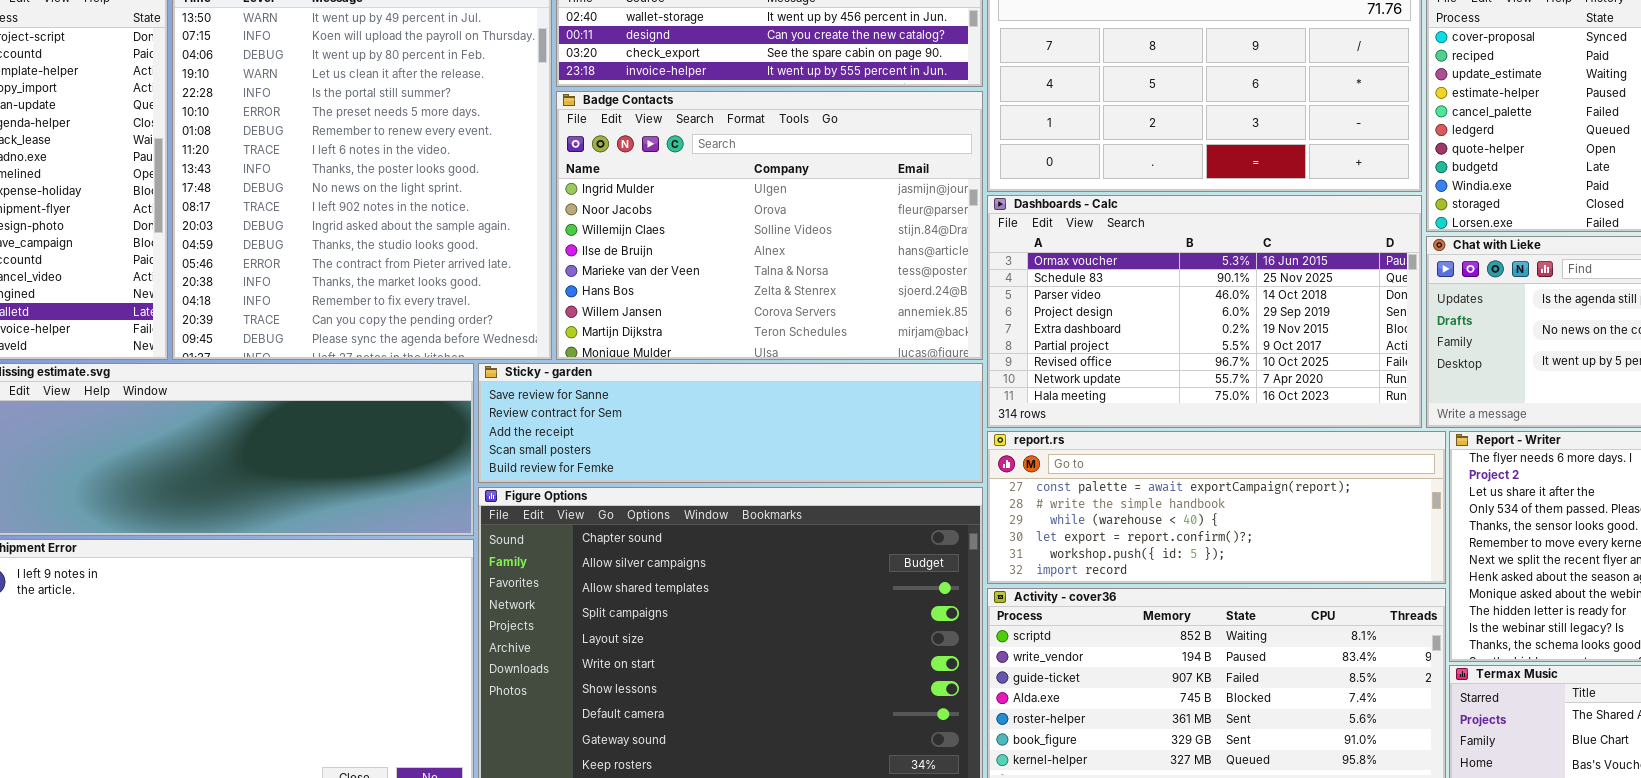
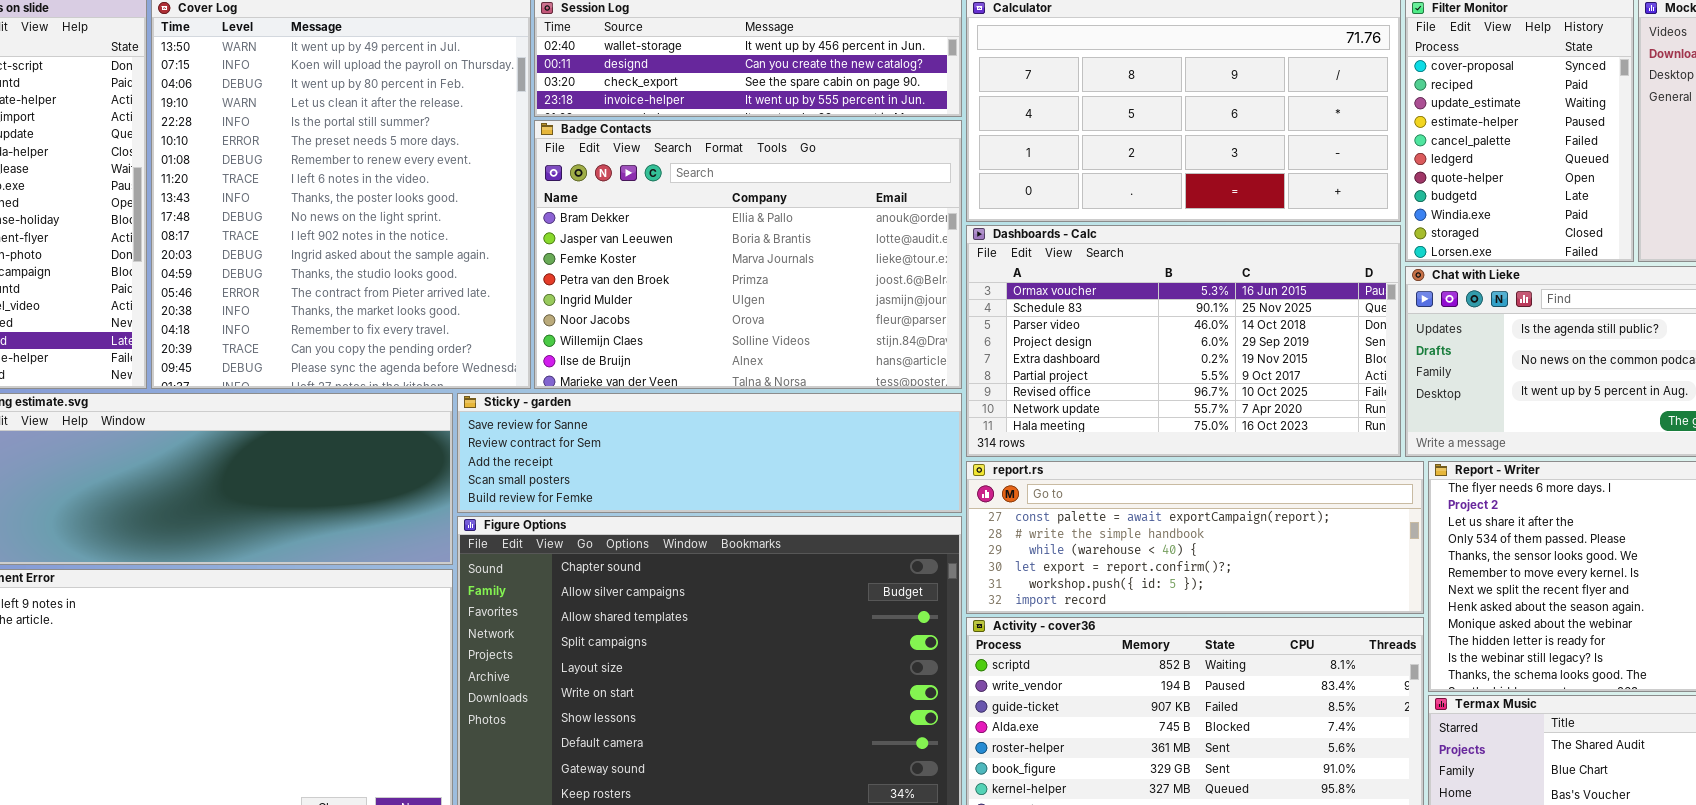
Badge Contacts: [556,91,983,360] -> [534,120,962,389], scrolled up 4 rows

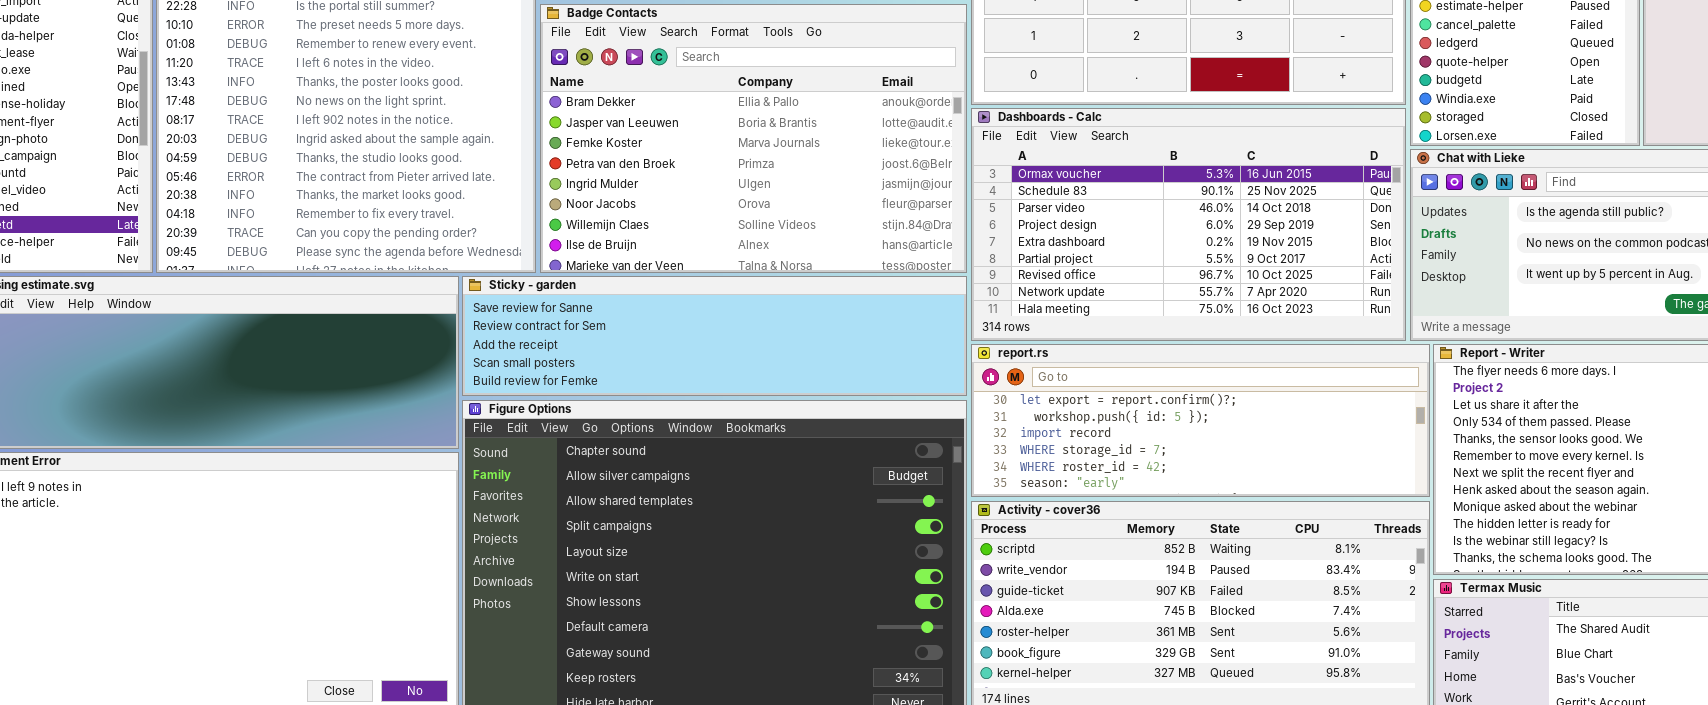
report.rs: [966,461,1424,614] -> [971,344,1430,497], scrolled down 3 rows

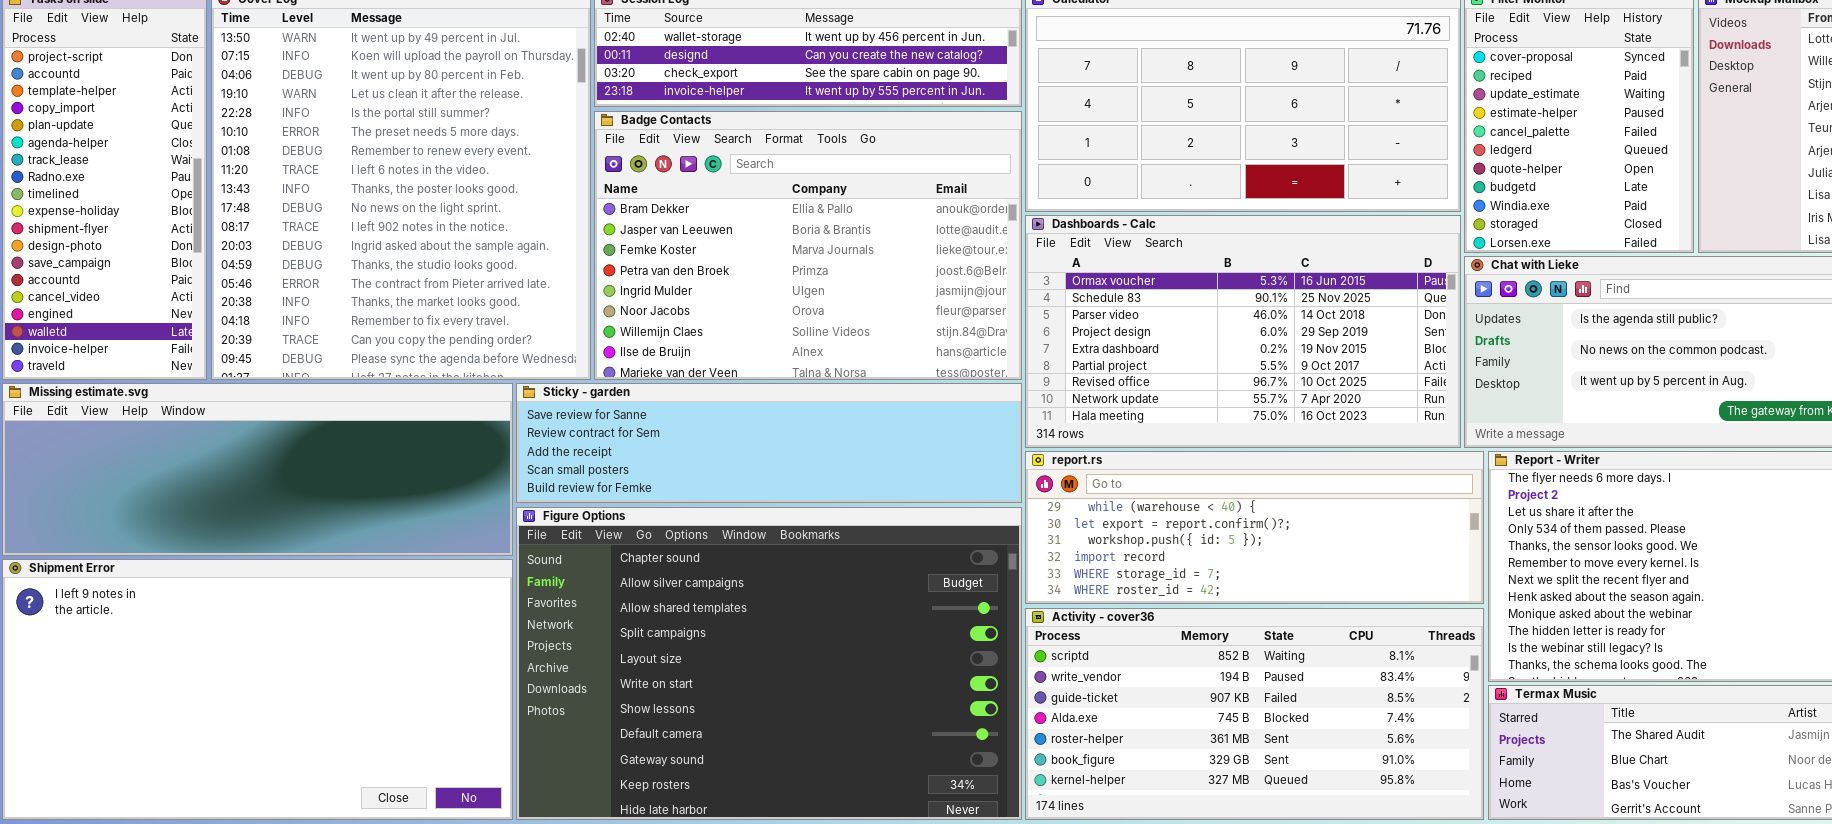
report.rs: [971,344,1430,497] -> [1025,451,1484,604], scrolled up 1 row

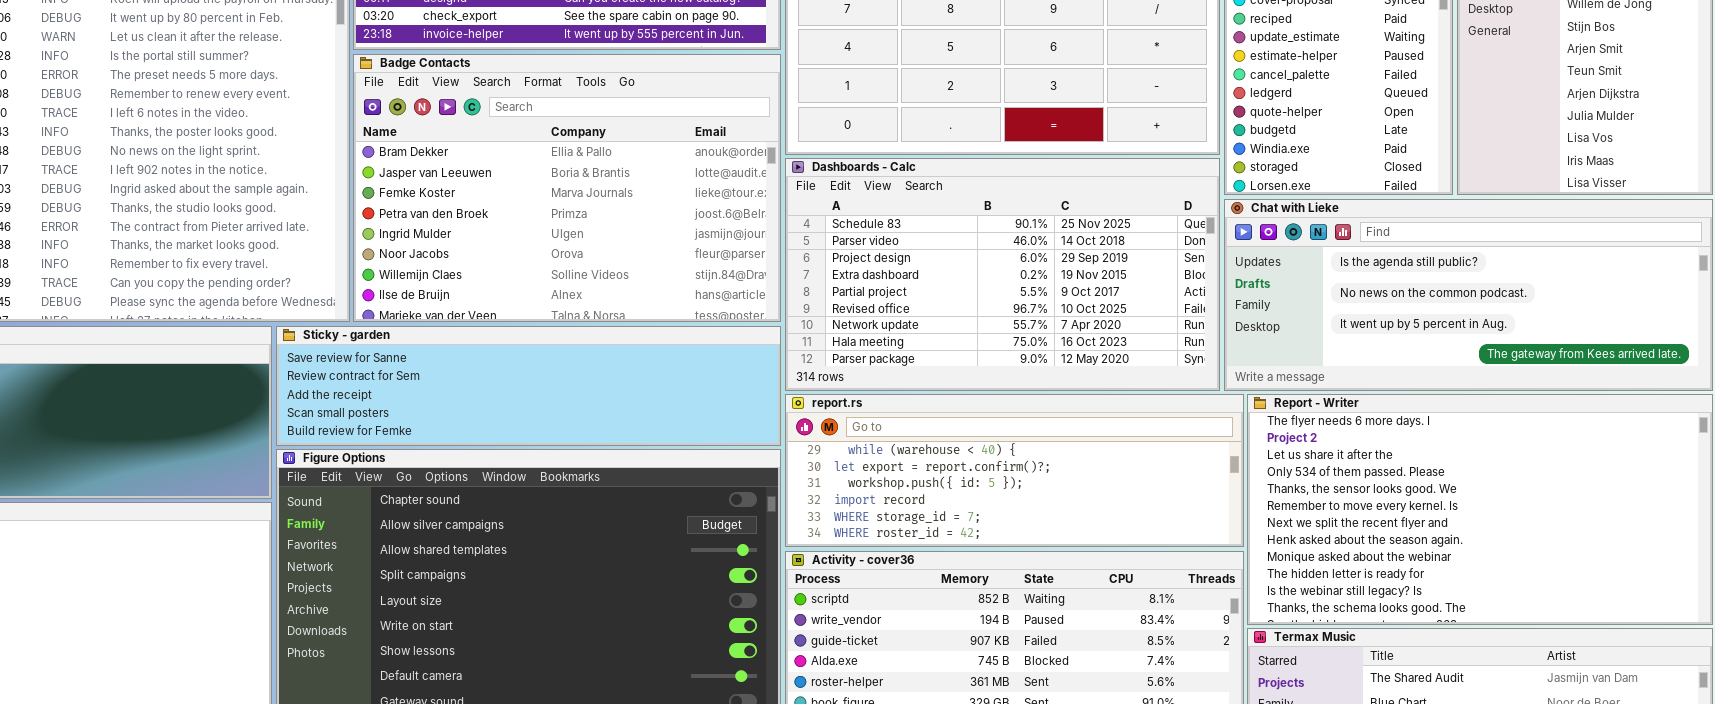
Dashboards - Calc: [1025,215,1461,448] -> [785,158,1220,391], scrolled down 1 row

